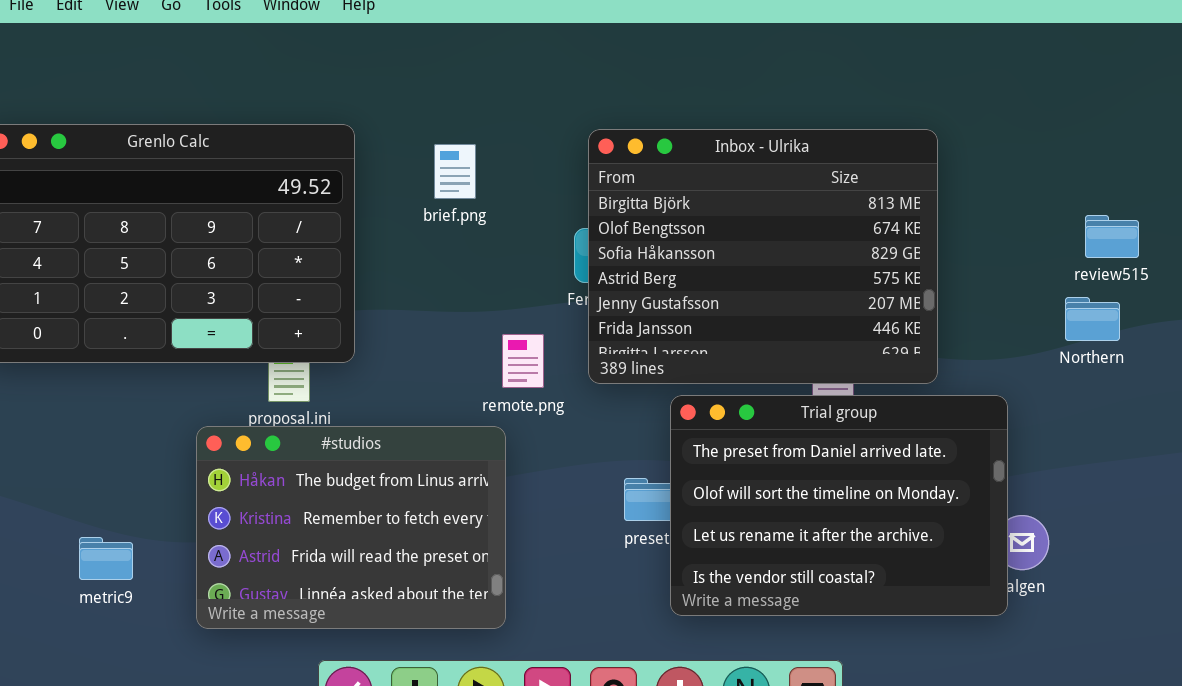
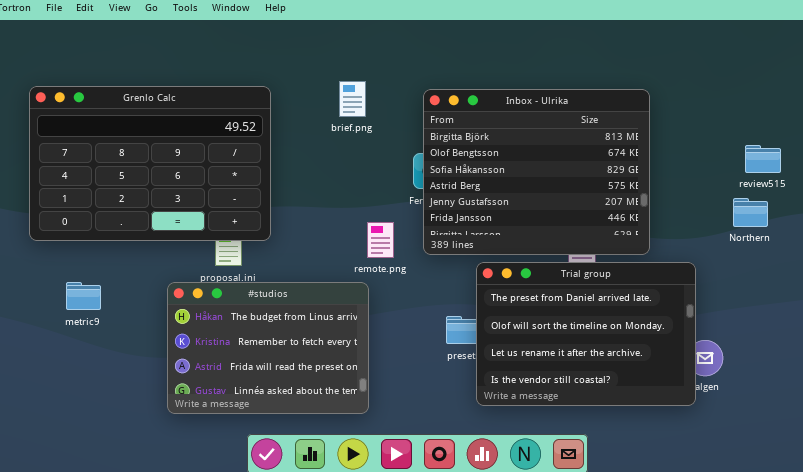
brief.png: [434,144,476,199] -> [339,81,366,117], moved
metric9: [79,537,133,580] -> [66,282,101,310], moved

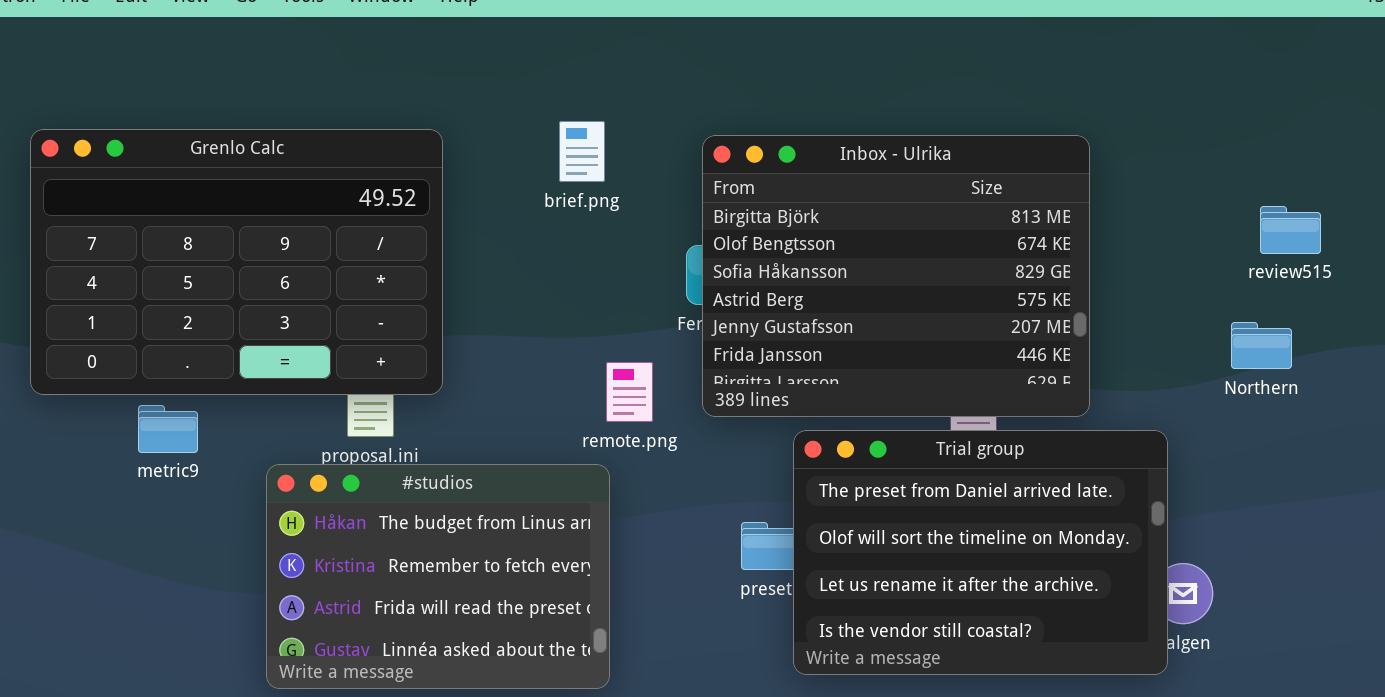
review515: [745,145,781,173] -> [1260,206,1321,254], moved
metric9: [66,282,101,310] -> [138,405,198,453], moved

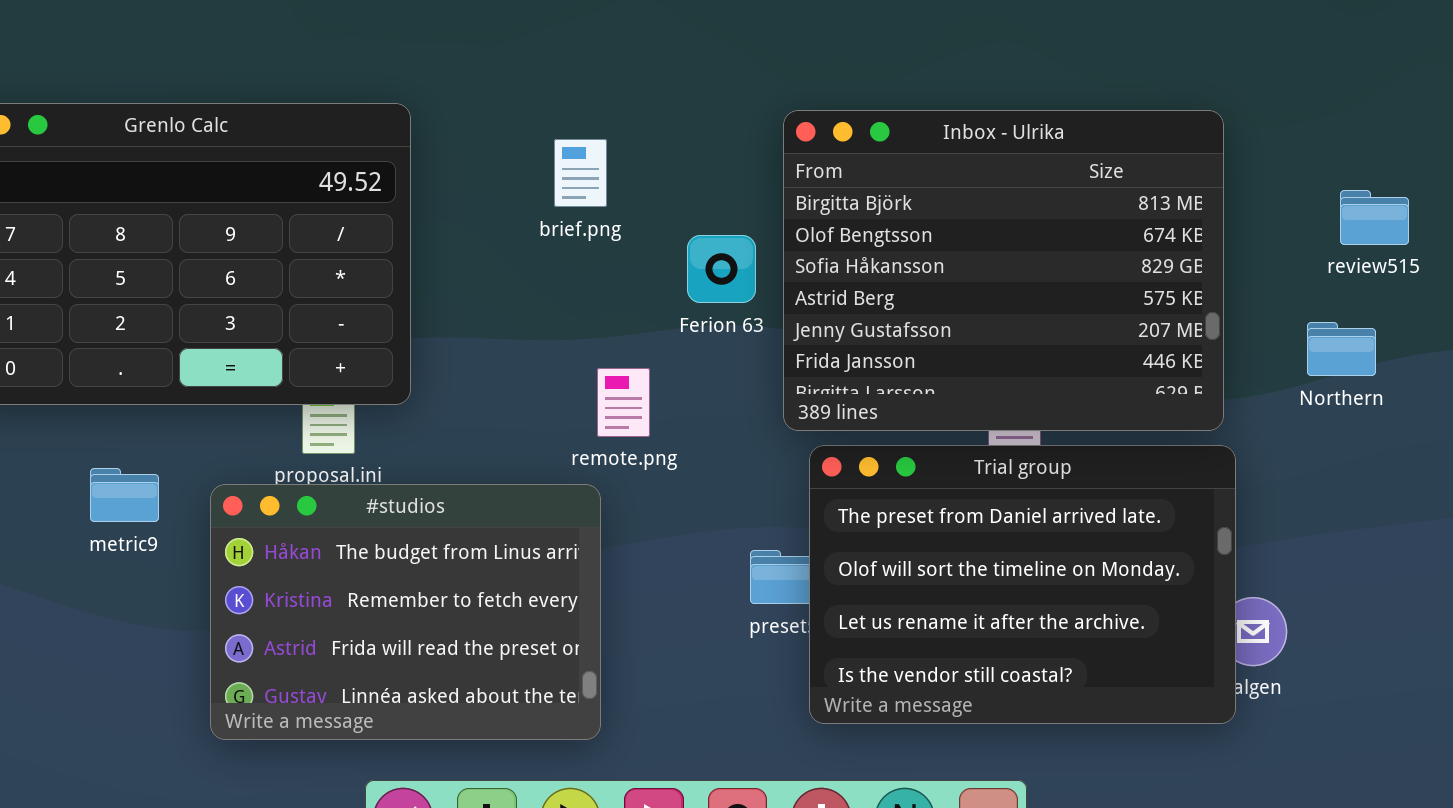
brief.png: [559,121,605,182] -> [554,139,607,207], moved
Inbox - Ulrika: [702,135,1090,417] -> [783,110,1224,431], moved
metric9: [138,405,198,453] -> [90,468,159,522], moved

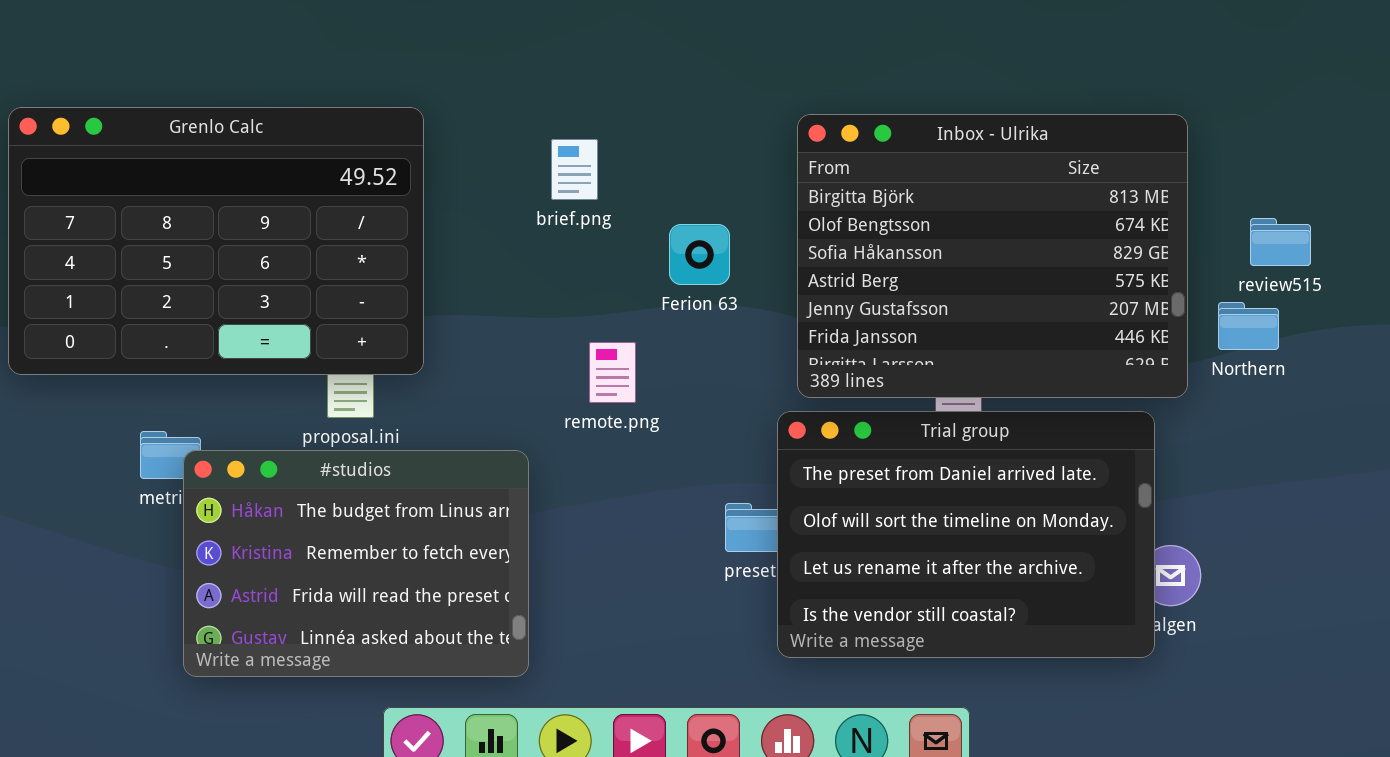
Inbox - Ulrika: [783,110,1224,431] -> [797,114,1188,398], moved
review515: [1340,190,1409,245] -> [1250,218,1311,266], moved
#studios: [210,484,601,740] -> [183,450,529,677], moved

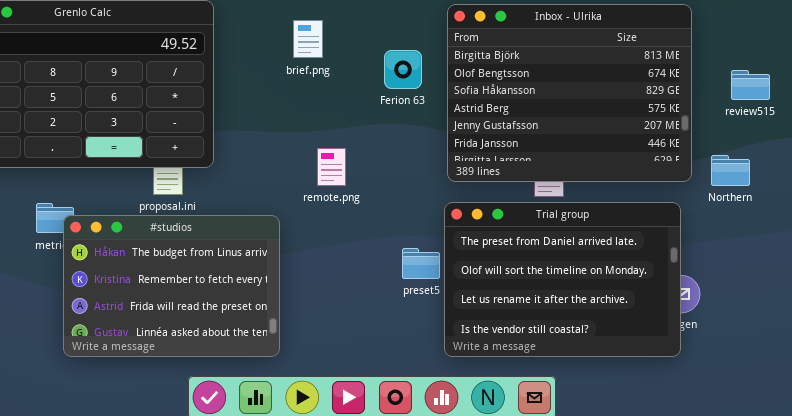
Ferion 63: [669,224,730,285] -> [384,50,422,89], moved
Northern: [1218,302,1279,350] -> [711,155,750,186], moved
Trial group: [777,411,1155,658] -> [444,202,681,357], moved

